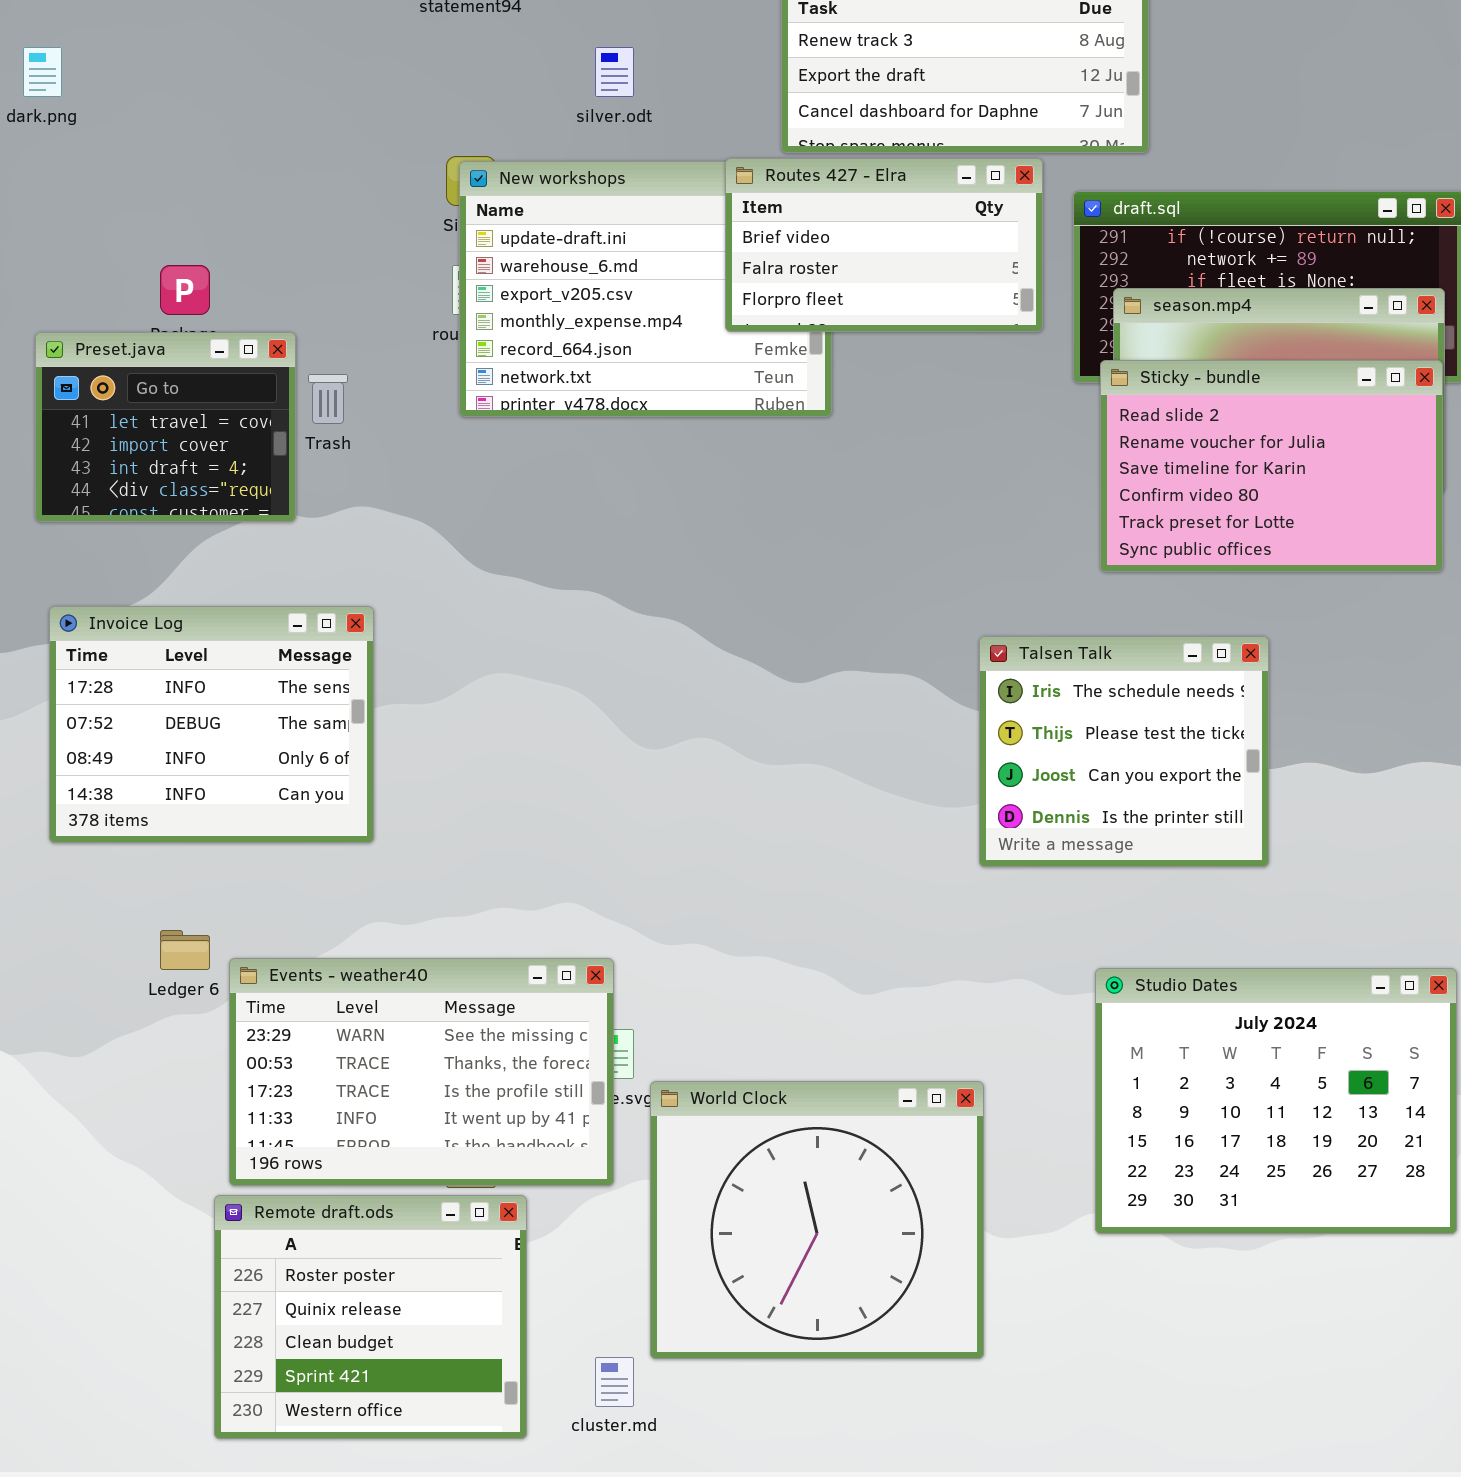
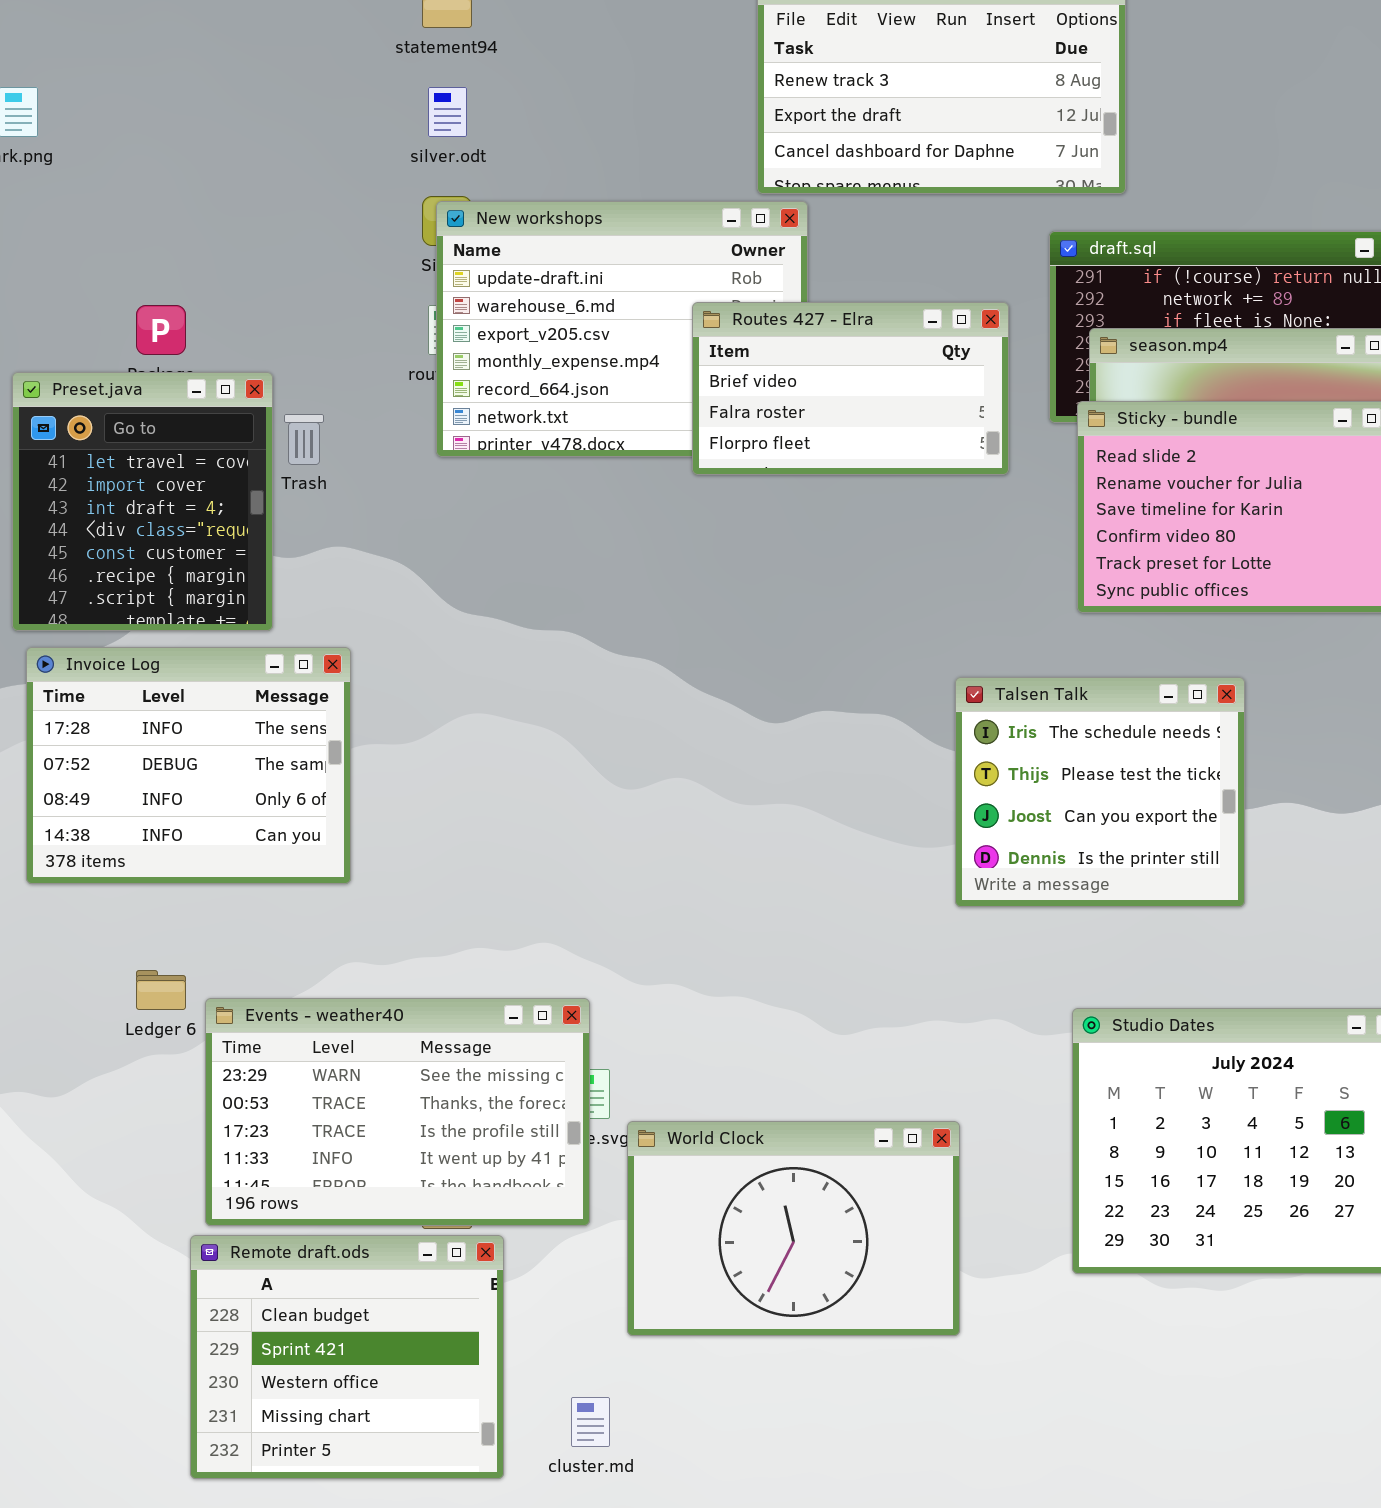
silver.odt: [595,47,634,97] -> [428,87,467,137], moved
Routes 427 - Elra: [725,158,1043,332] -> [692,302,1009,475], moved
Preset.java: [35,332,296,522] -> [12,372,273,631], resized
World Clock: [650,1081,984,1359] -> [627,1121,960,1336], resized
Remote draft.ods: [214,1195,527,1439] -> [190,1235,504,1479], scrolled down 2 rows

